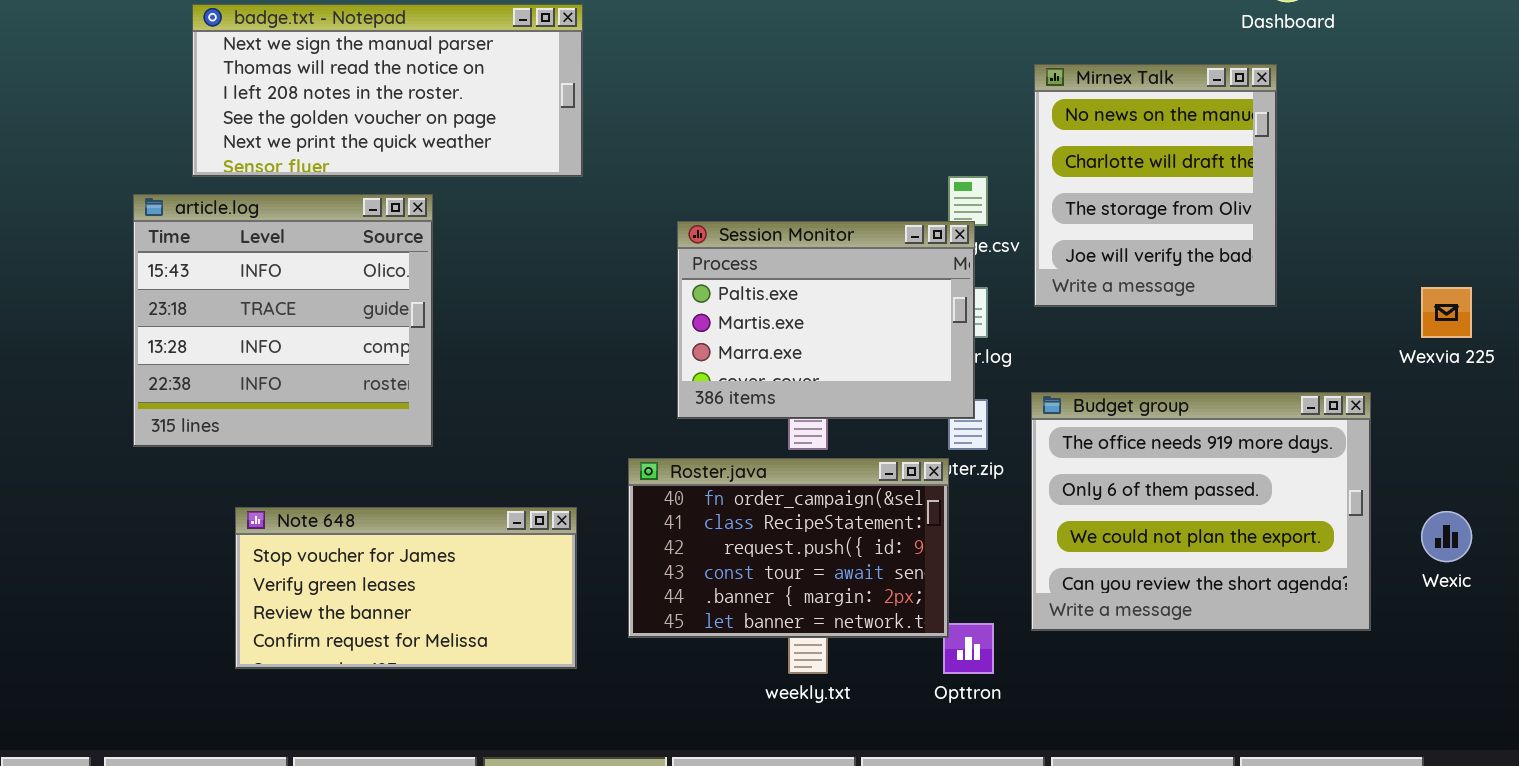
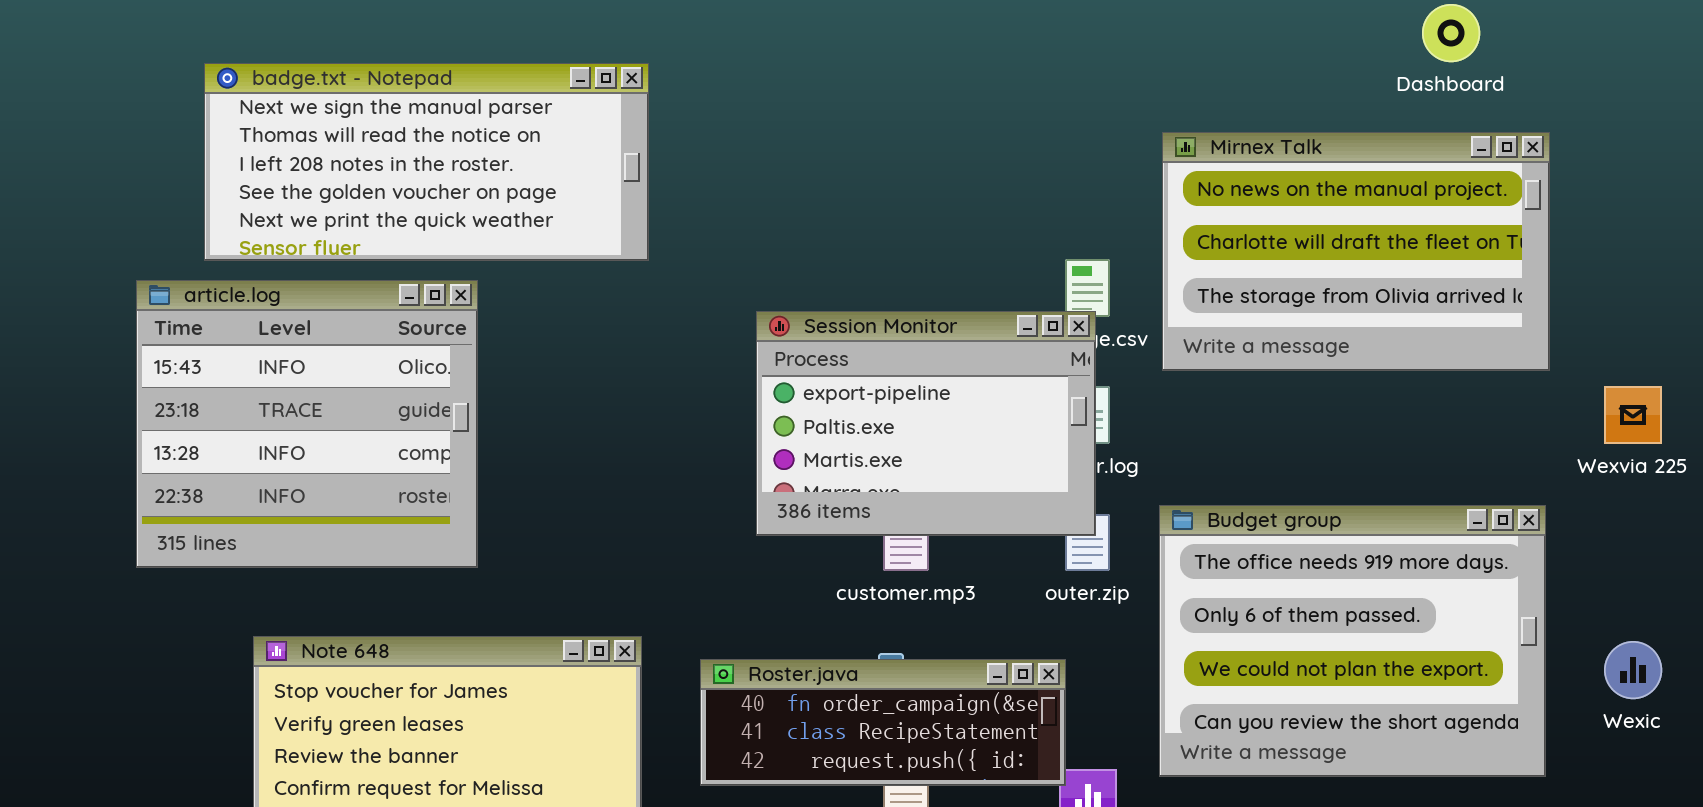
Mirnex Talk: [1034,64,1277,307] -> [1162,132,1550,371], resized
Session Monitor: [677,221,975,419] -> [756,311,1096,536], scrolled up 1 row
Roster.java: [628,458,949,638] -> [700,659,1066,786], resized

